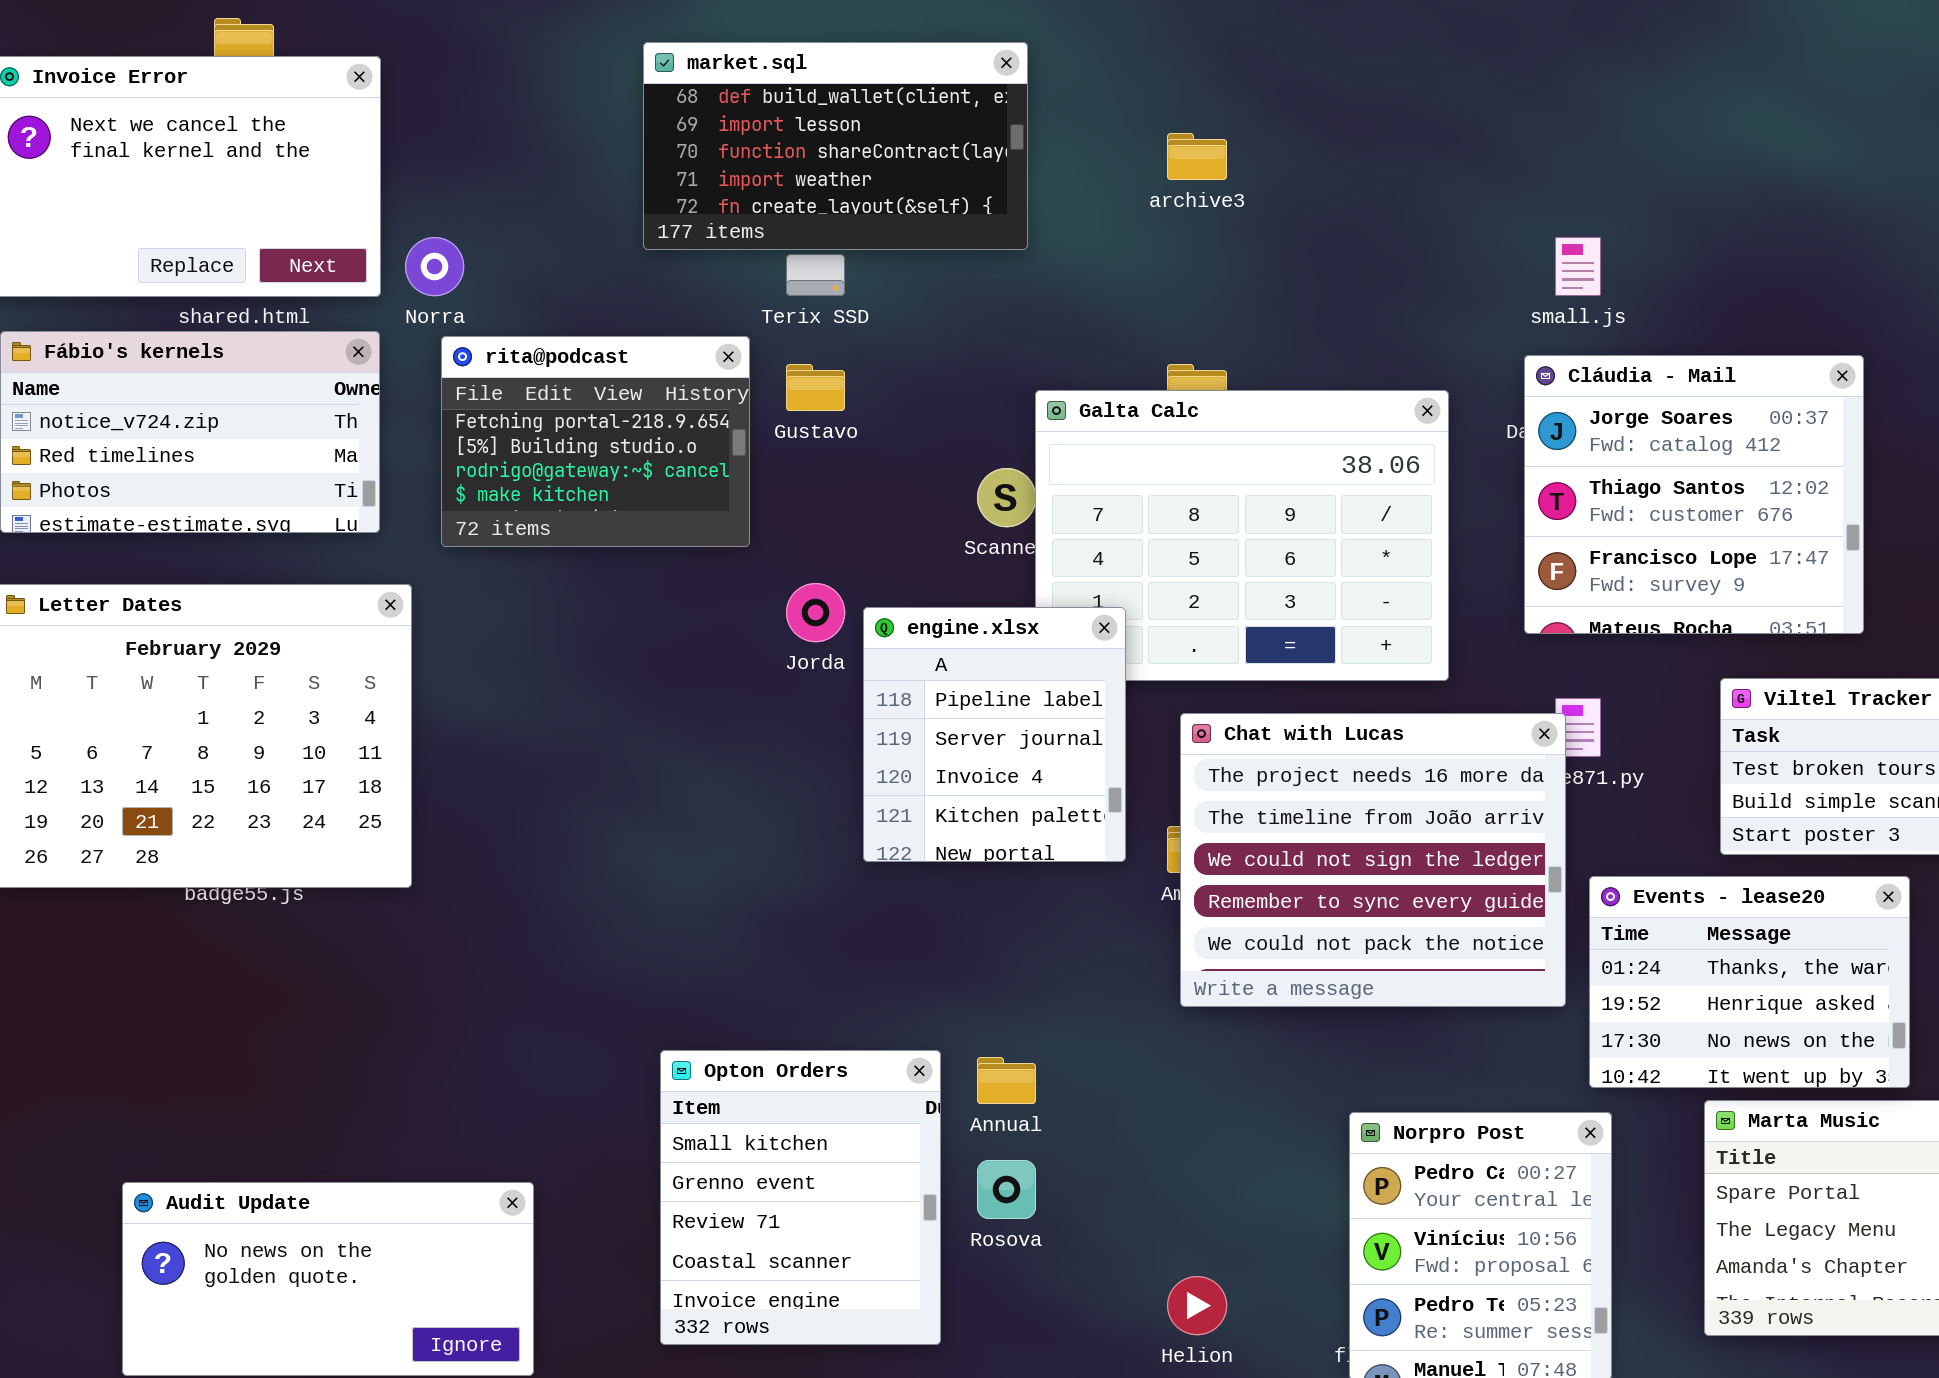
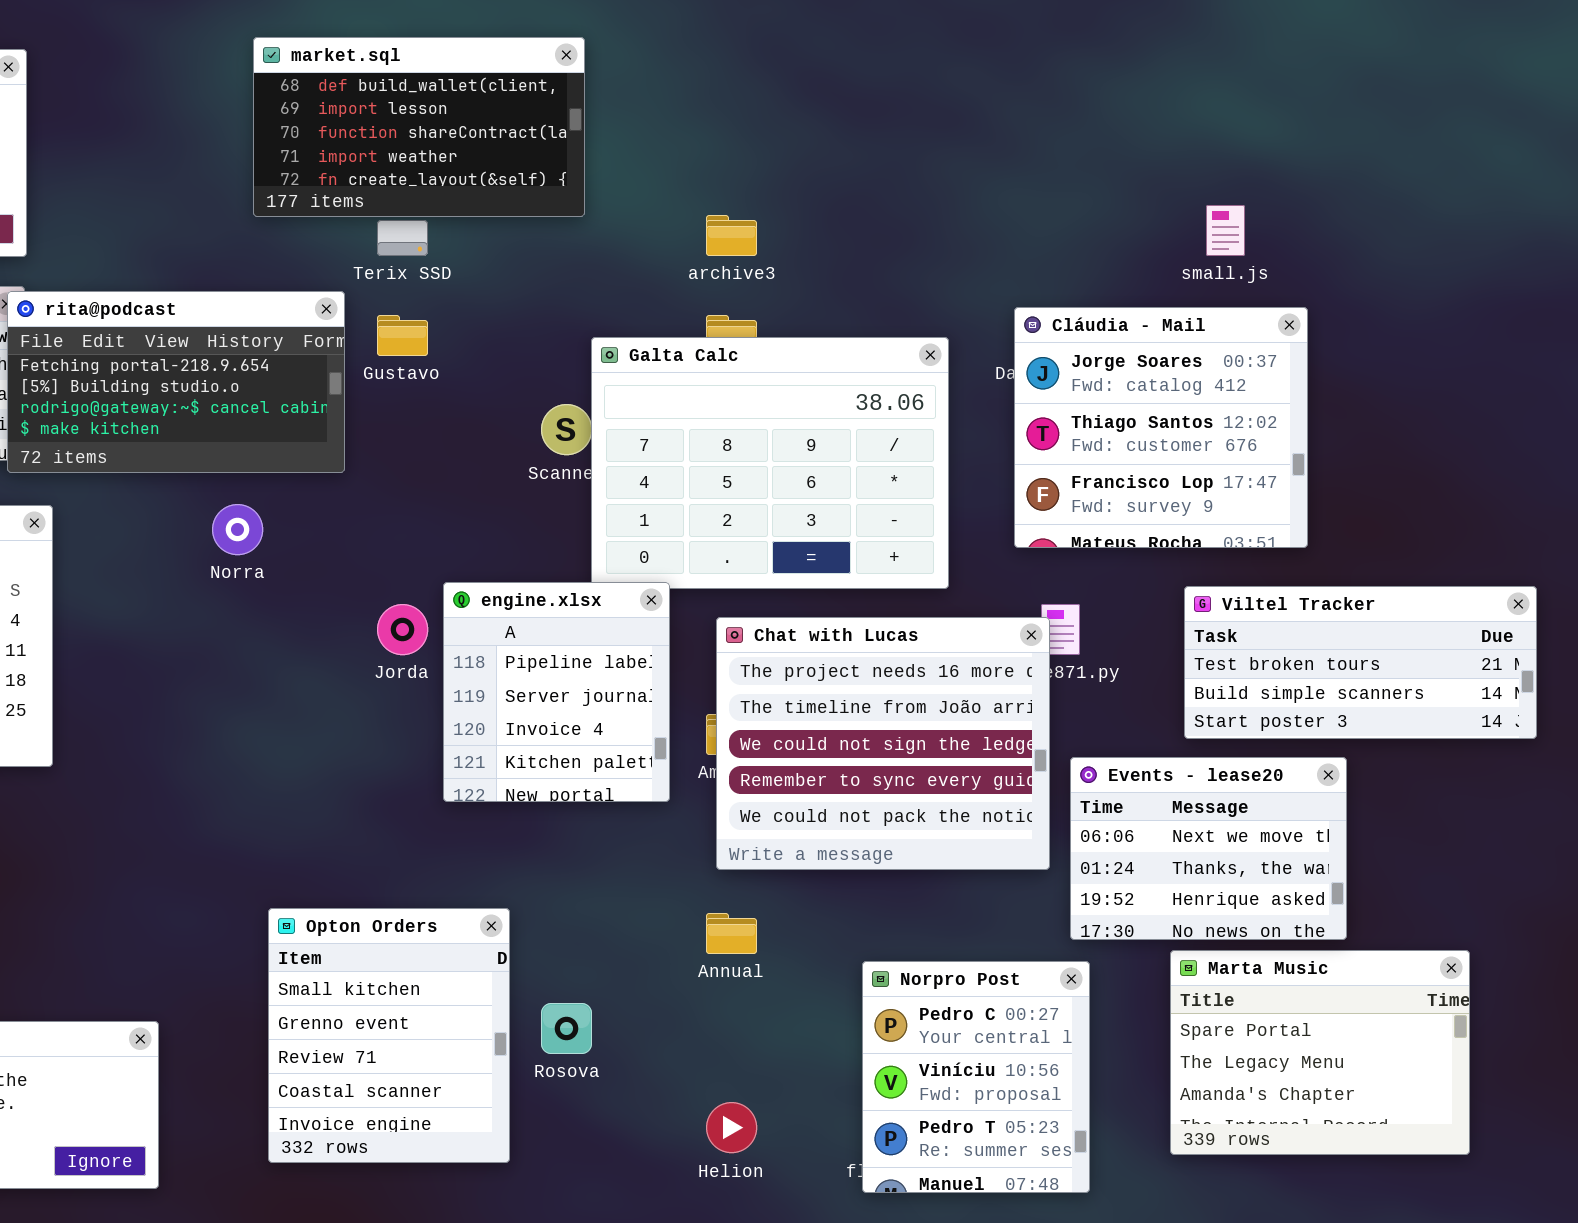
archive3: [1167,133,1227,180] -> [706,215,757,256], moved
Norra: [405,237,464,296] -> [212,504,263,555], moved
small.js: [1555,237,1601,296] -> [1206,205,1245,256], moved
rita@podcast: [441,336,750,547] -> [7,291,345,473], resized
Jorda: [786,583,845,642] -> [377,604,428,655], moved
engine.xlsx: [863,607,1126,862] -> [443,582,670,802], moved
Events - lease20: [1589,876,1910,1088] -> [1070,757,1347,940], scrolled up 1 row
Annual: [977,1057,1036,1104] -> [706,913,757,954], moved

